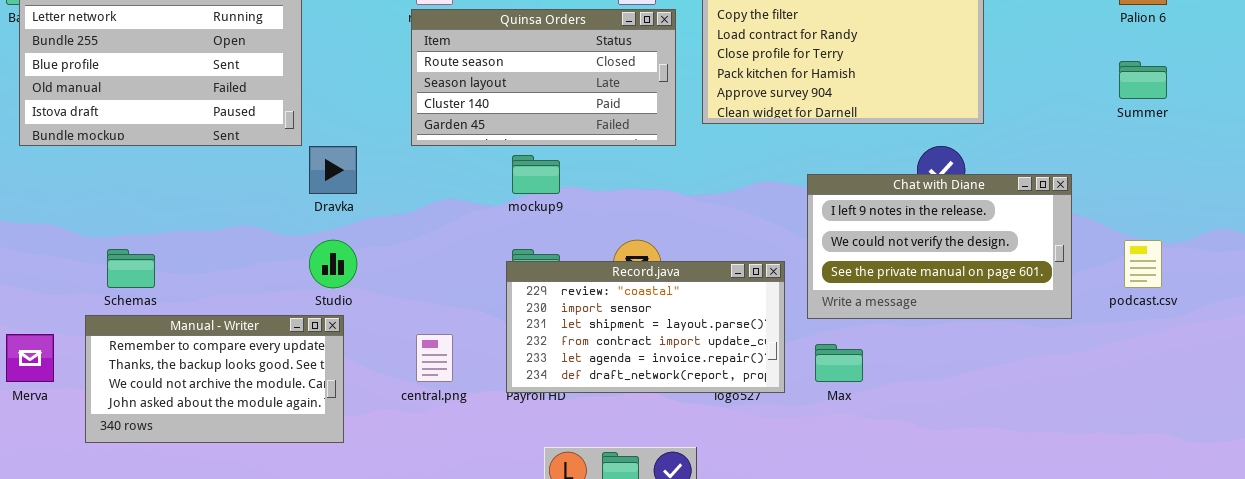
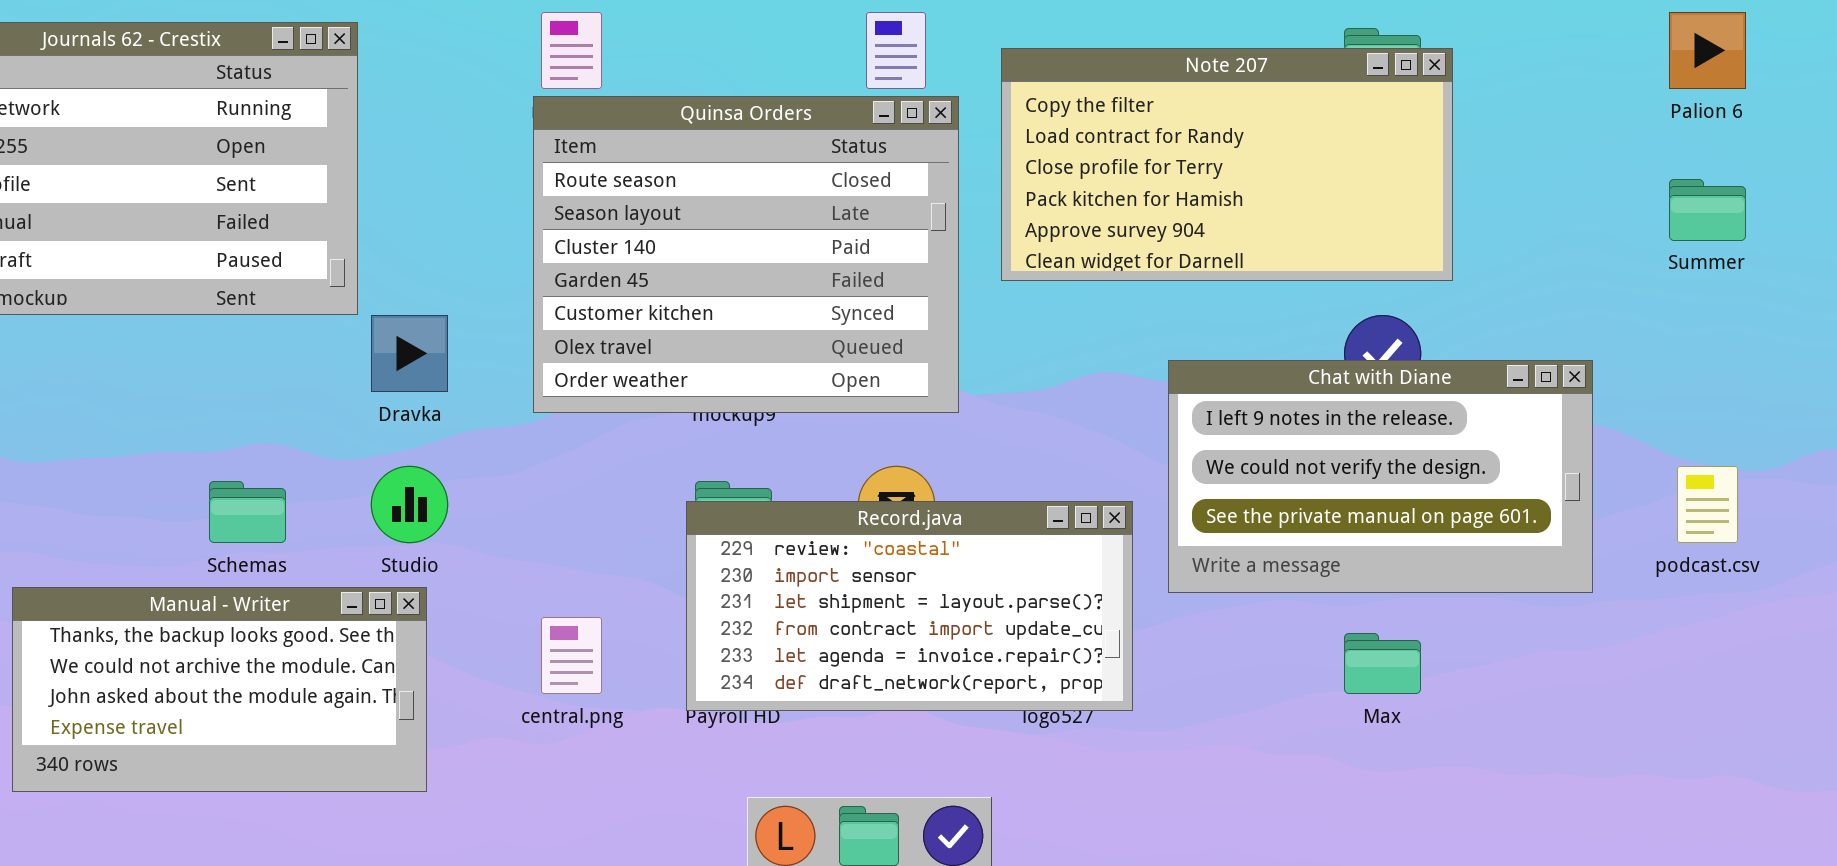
Quinsa Orders: [411,9,676,146] -> [533,96,959,413], resized
Schemas: [107,249,155,288] -> [209,481,286,543], moved
Manual - Writer: [85,315,344,443] -> [12,587,427,792], scrolled down 1 row
Max: [815,344,863,382] -> [1344,633,1421,694], moved

